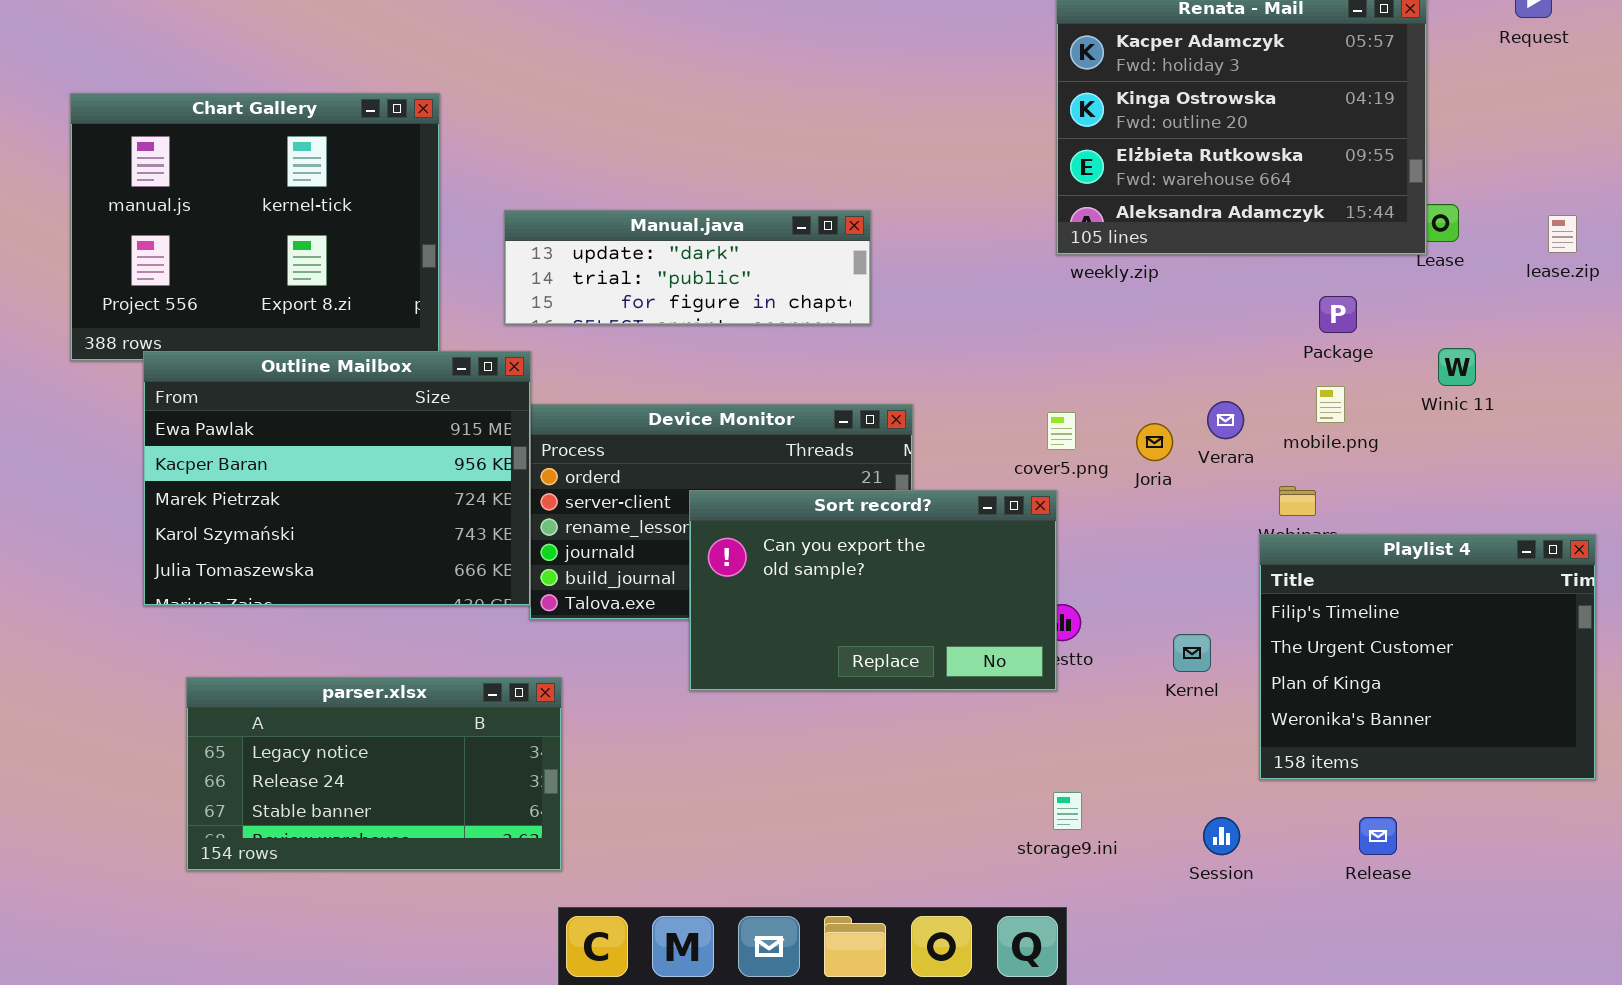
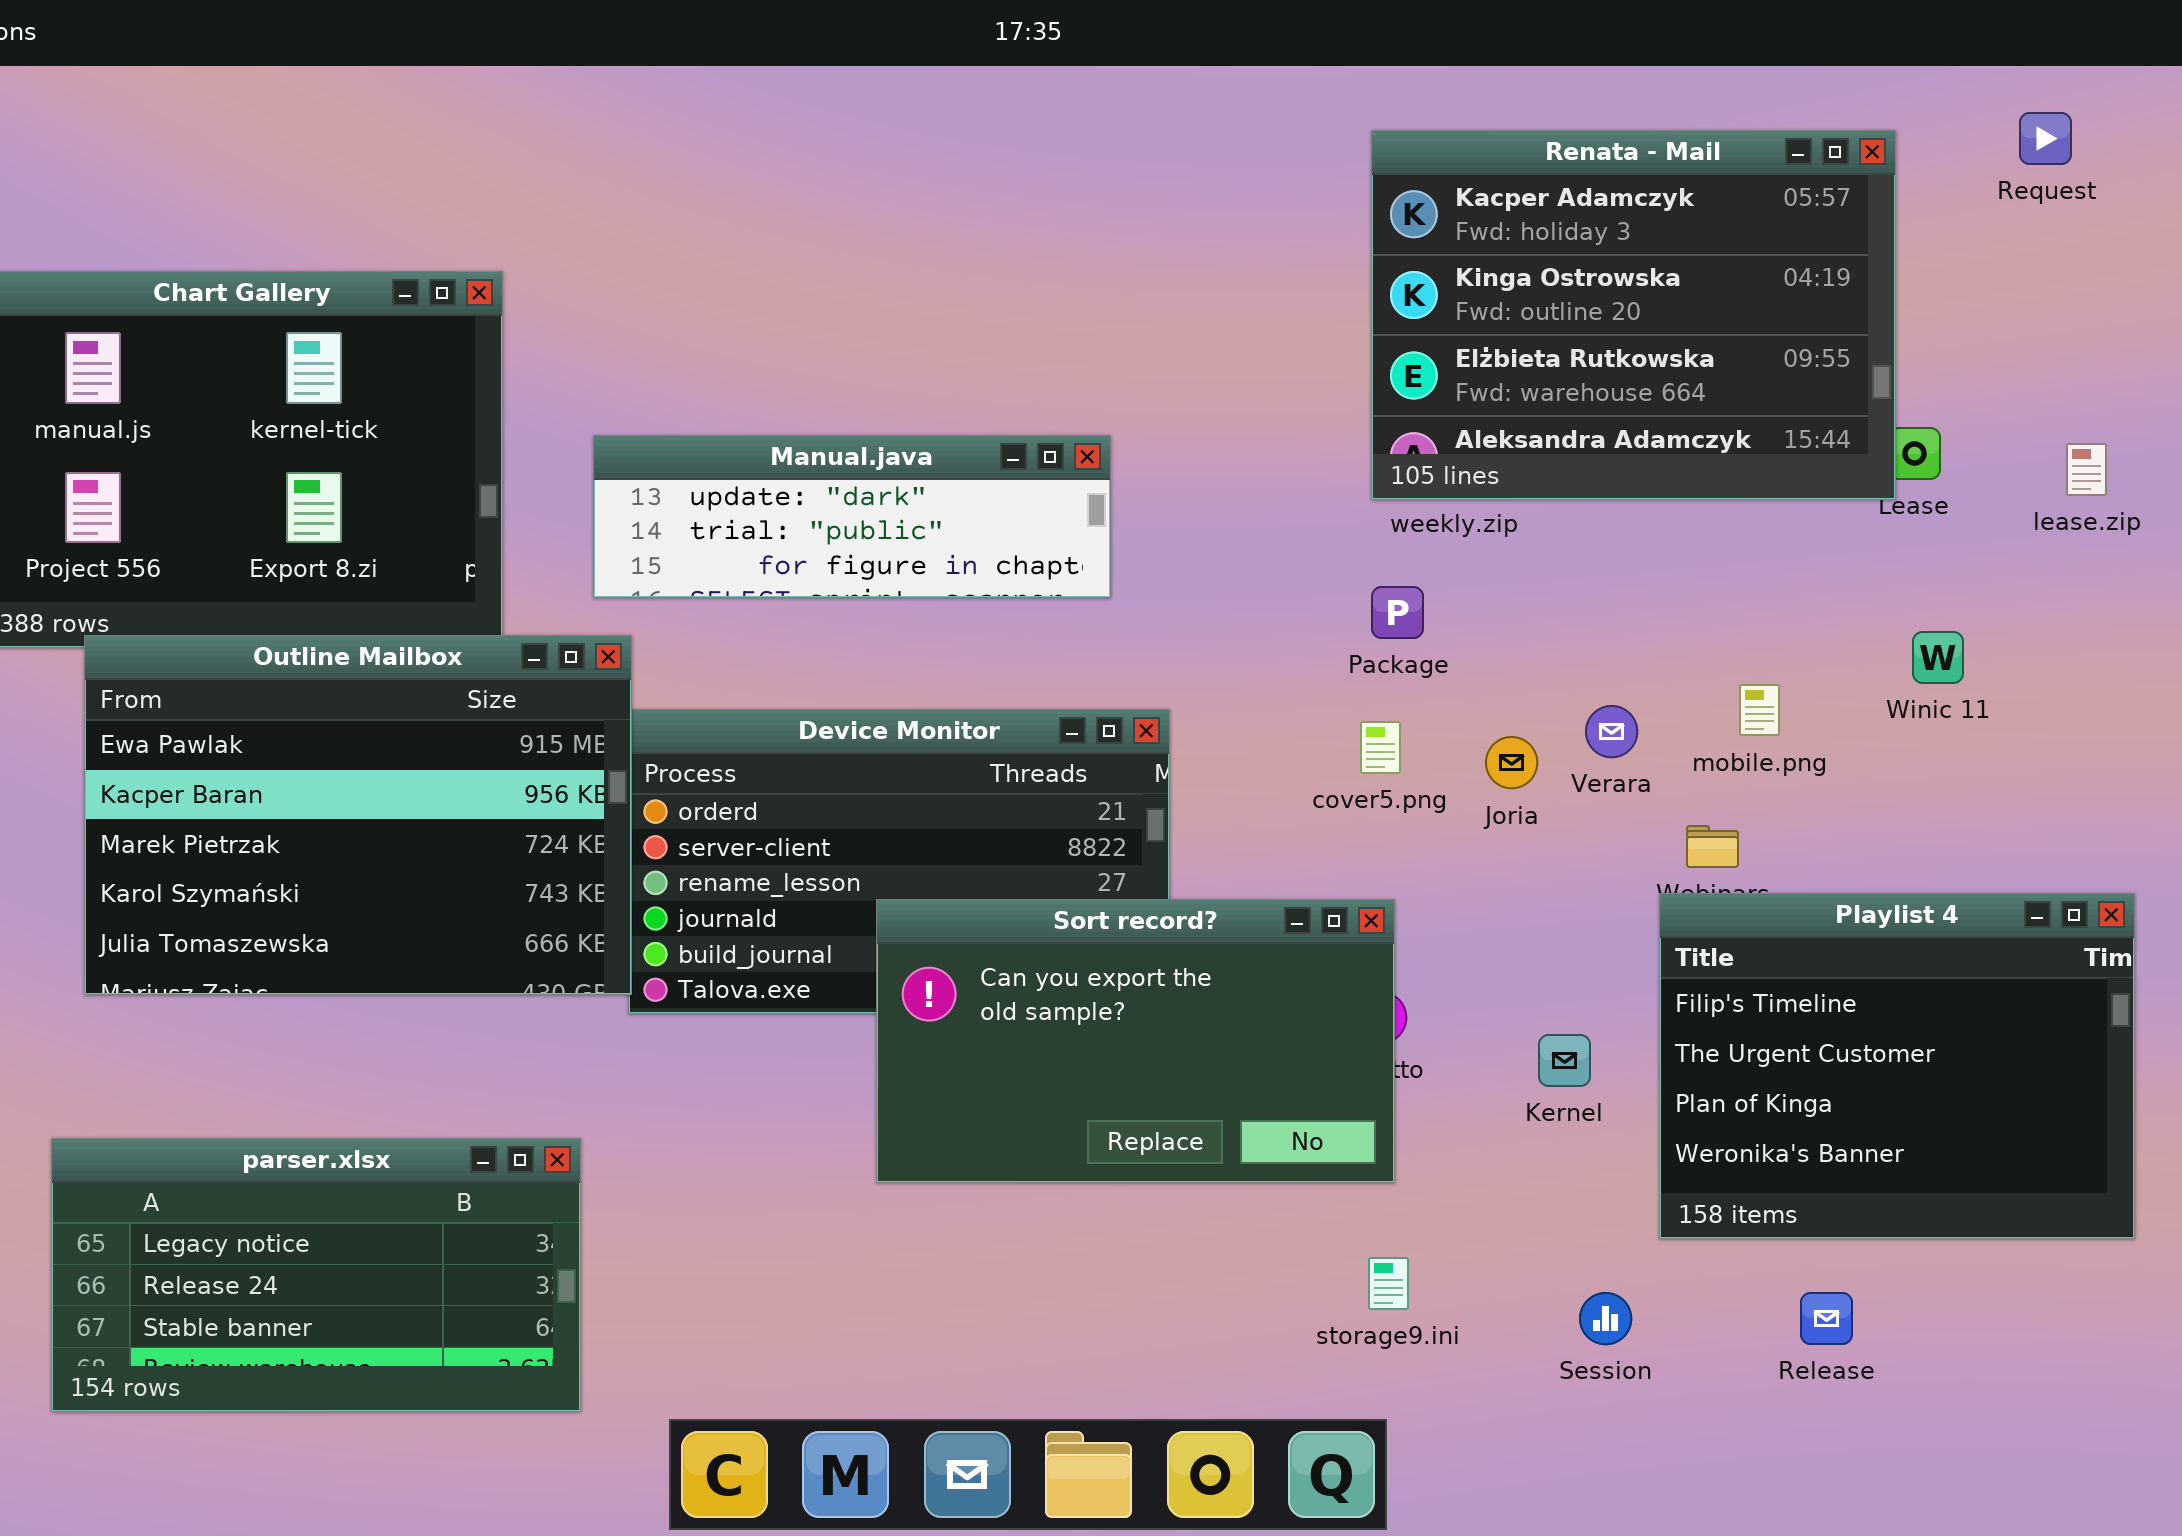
Package: [1319,296,1357,333] -> [1371,586,1424,639], moved
Sort record?: [689,490,1057,691] -> [876,899,1395,1183], moved
parser.xlsx: [186,677,562,871] -> [51,1138,581,1412], moved

